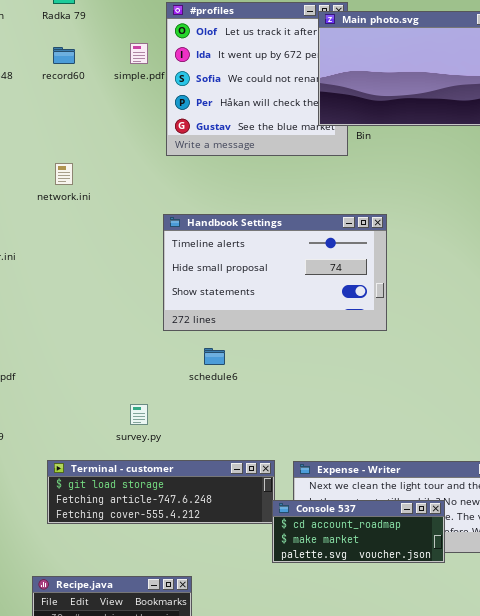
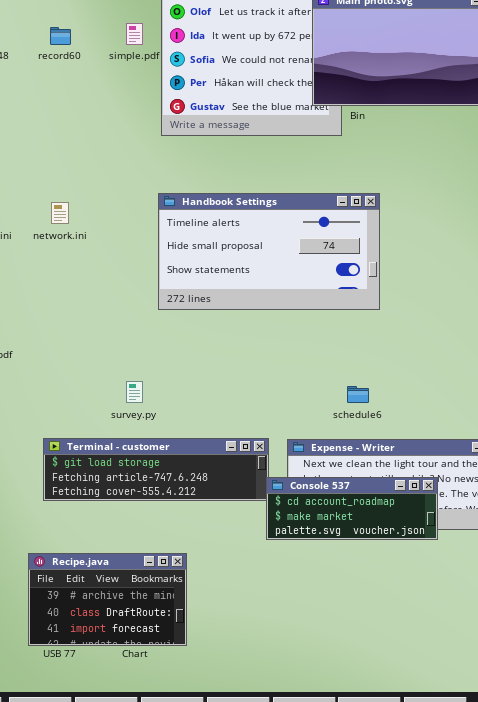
network.ini: [55,163,73,185] -> [51,202,69,224], moved
schedule6: [204,348,225,365] -> [347,386,369,403], moved

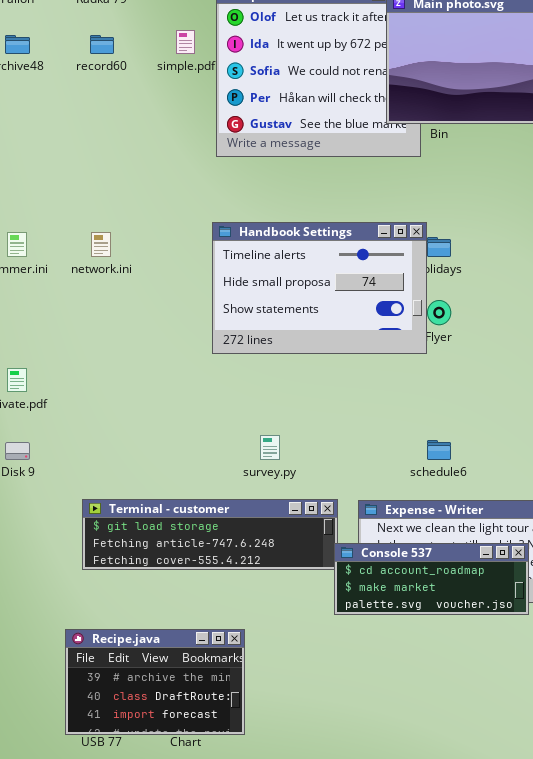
Handbook Settings: [158,193,380,310] -> [212,222,427,354], resized
survey.py: [126,381,143,403] -> [260,435,280,460], moved

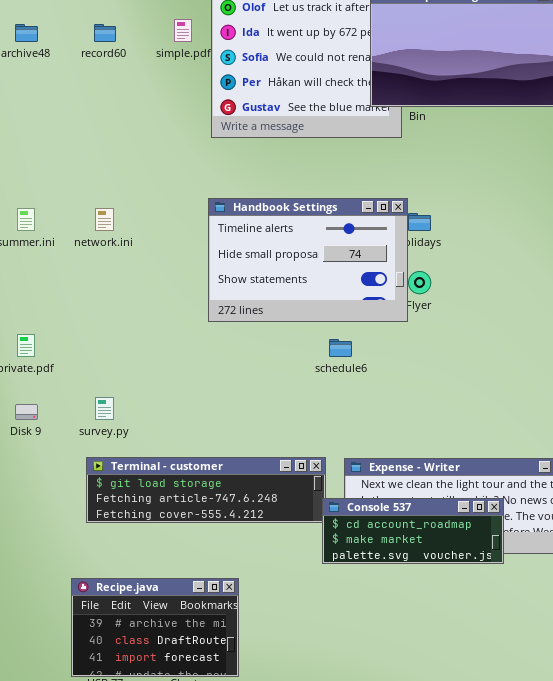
survey.py: [260,435,280,460] -> [95,397,114,420], moved
schedule6: [427,440,451,460] -> [329,339,352,357], moved

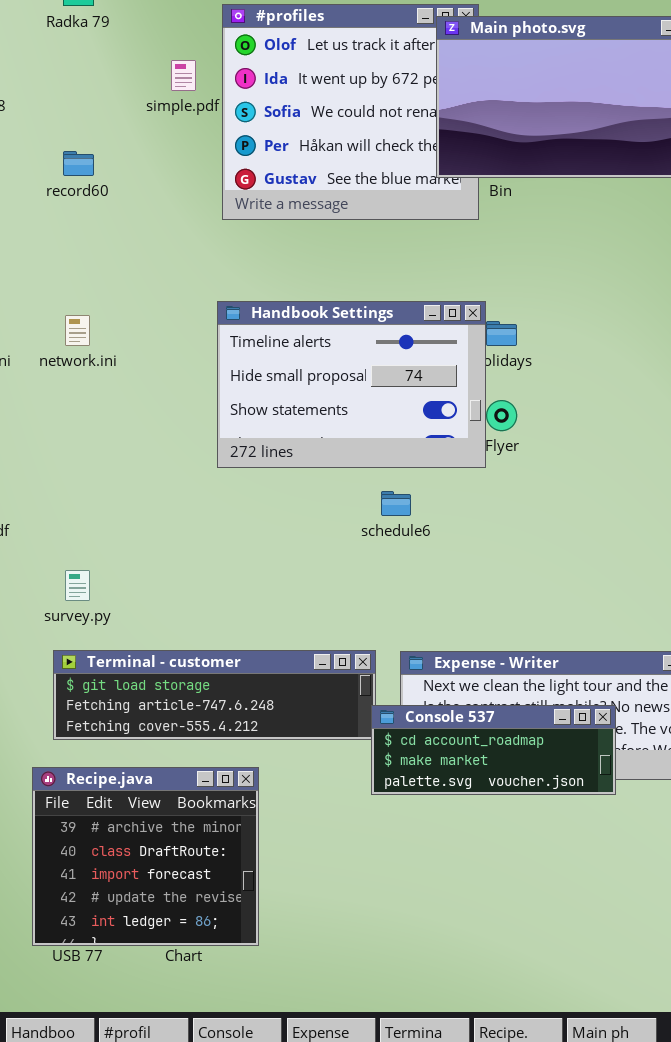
record60: [94,24,116,42] -> [63,151,94,176], moved
Recipe.java: [71,578,239,677] -> [32,767,259,946], resized

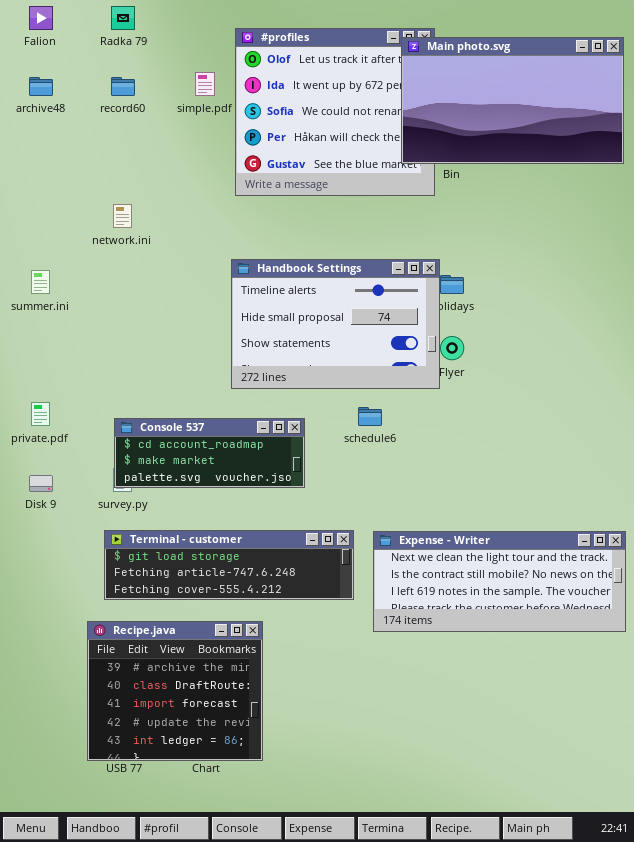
record60: [63,151,94,176] -> [111,77,135,96], moved
network.ini: [65,315,90,346] -> [113,204,132,228], moved
Console 537: [371,705,616,795] -> [114,418,305,488], moved

